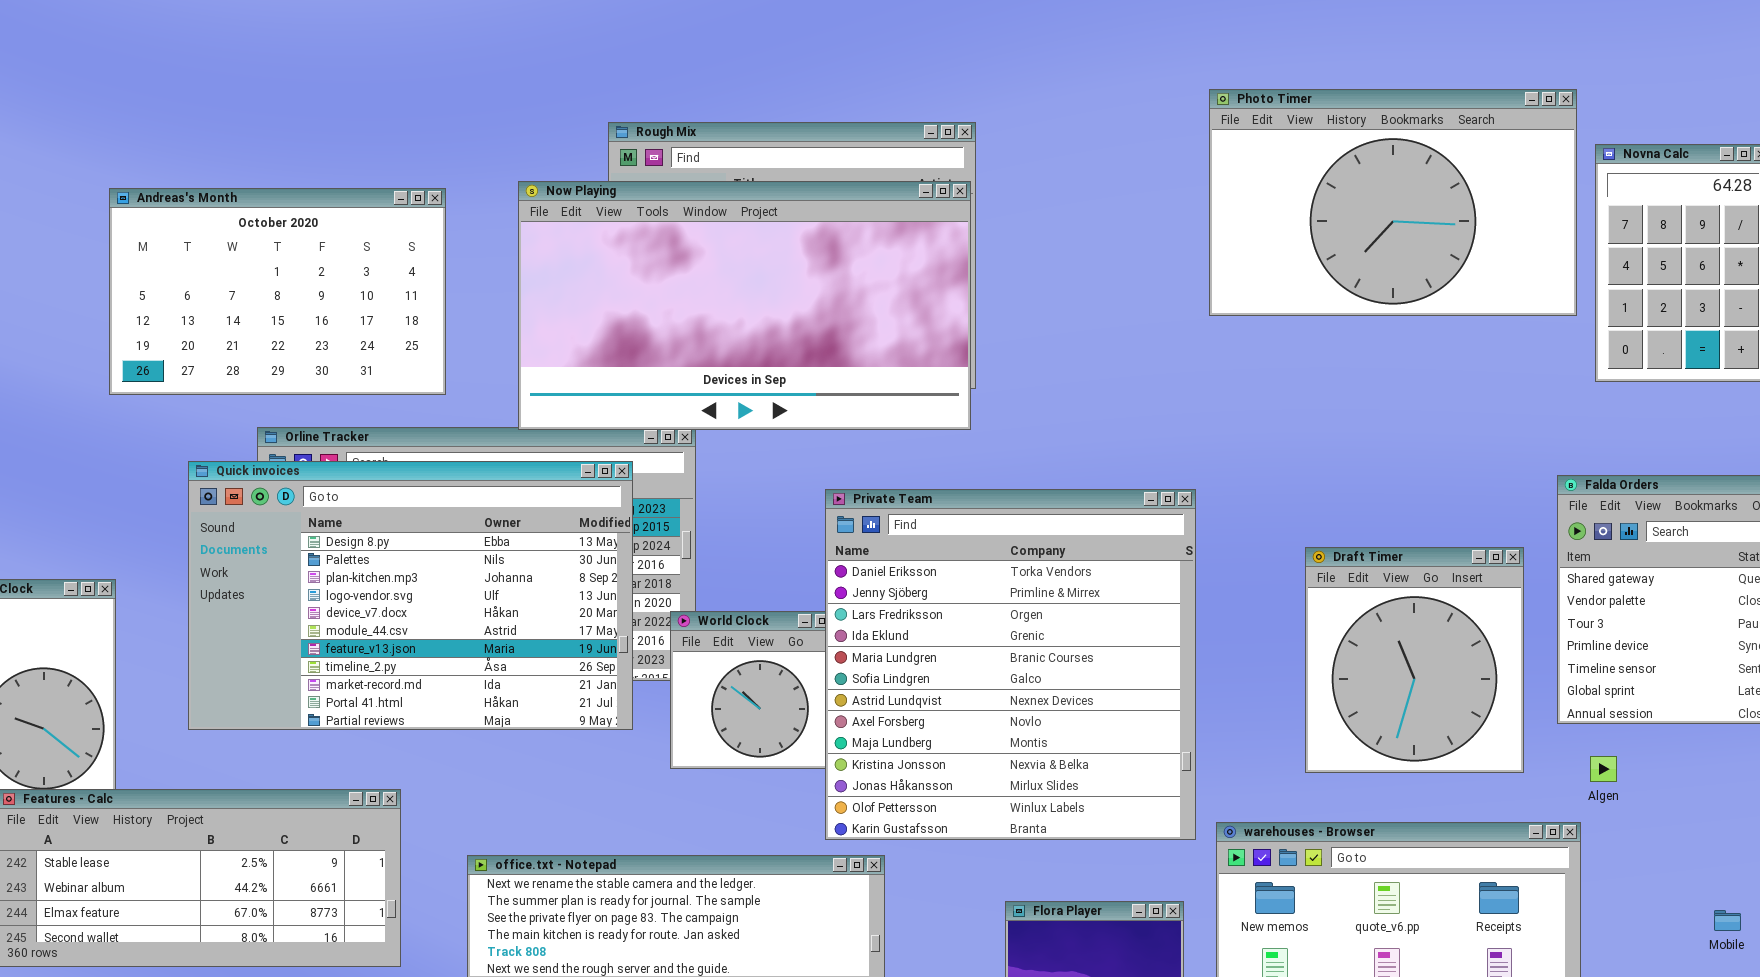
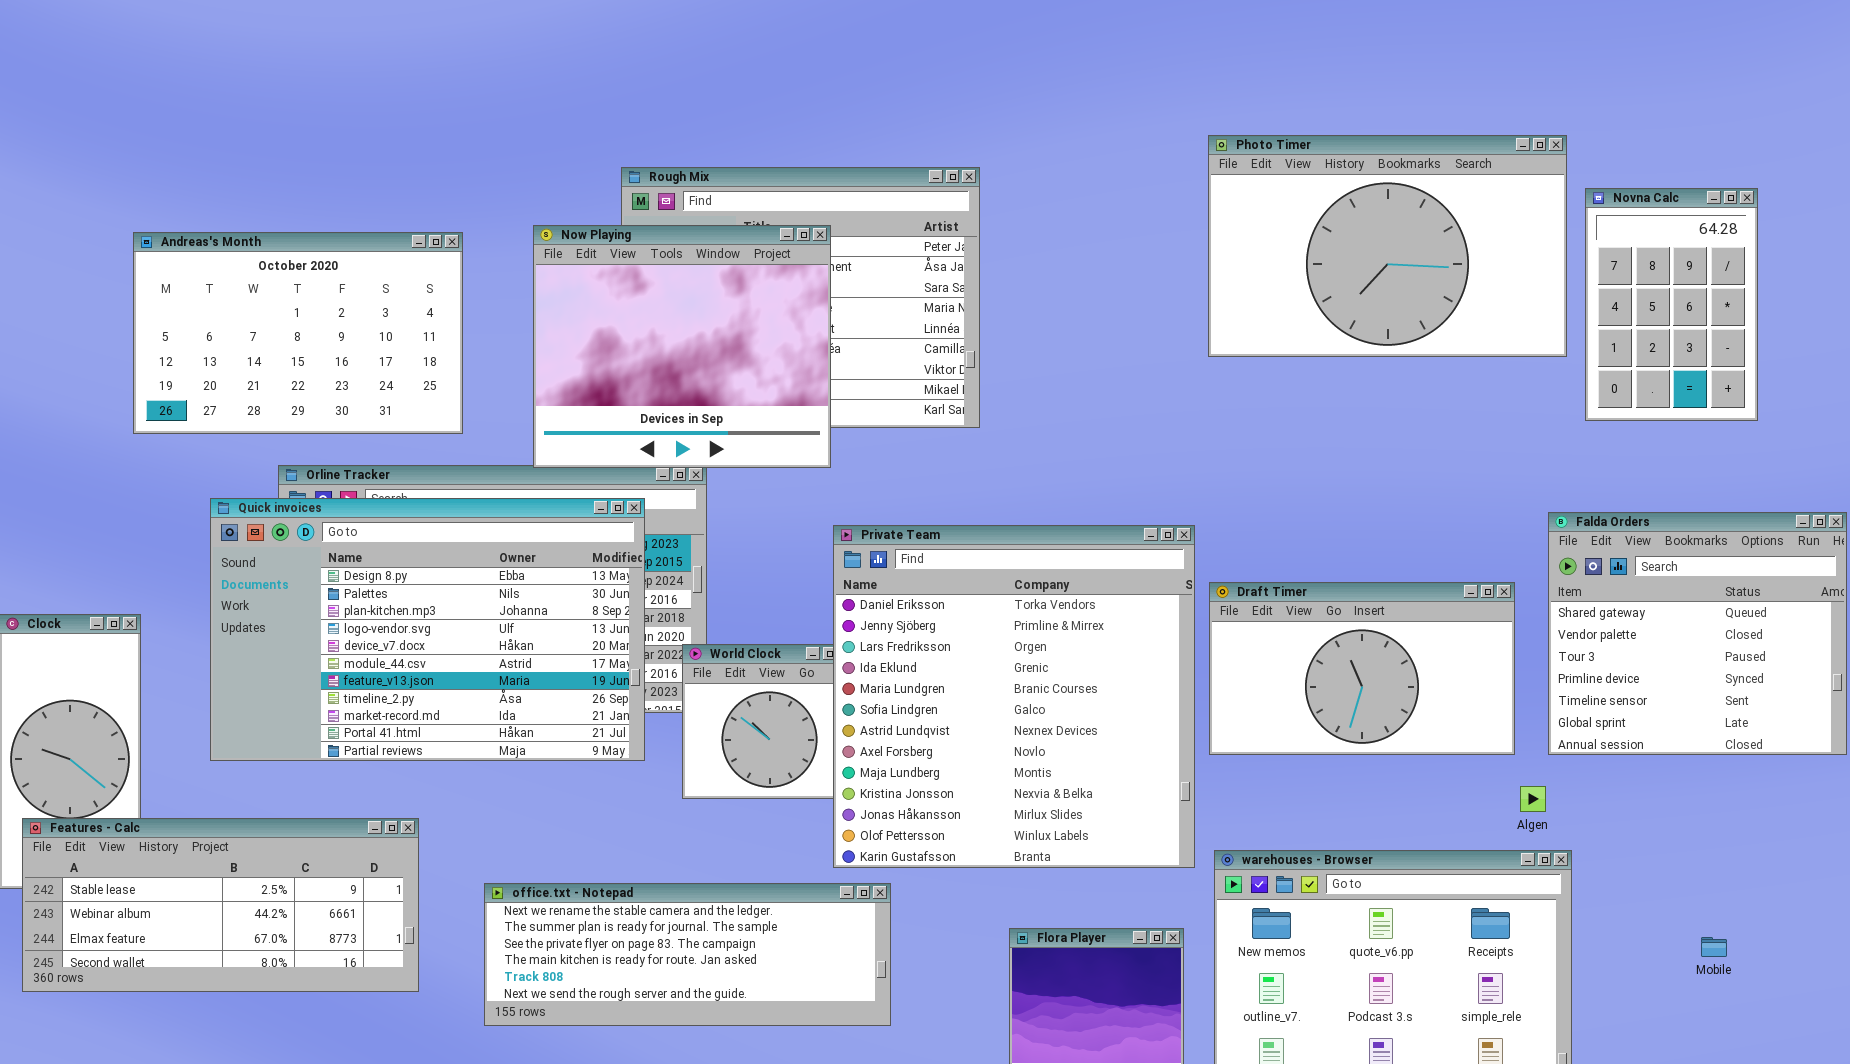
Now Playing: [518,181,971,430] -> [533,225,831,468], resized
Draft Timer: [1305,547,1524,773] -> [1209,582,1515,755], resized
Algen: [1590,756,1617,782] -> [1520,786,1546,812], moved

